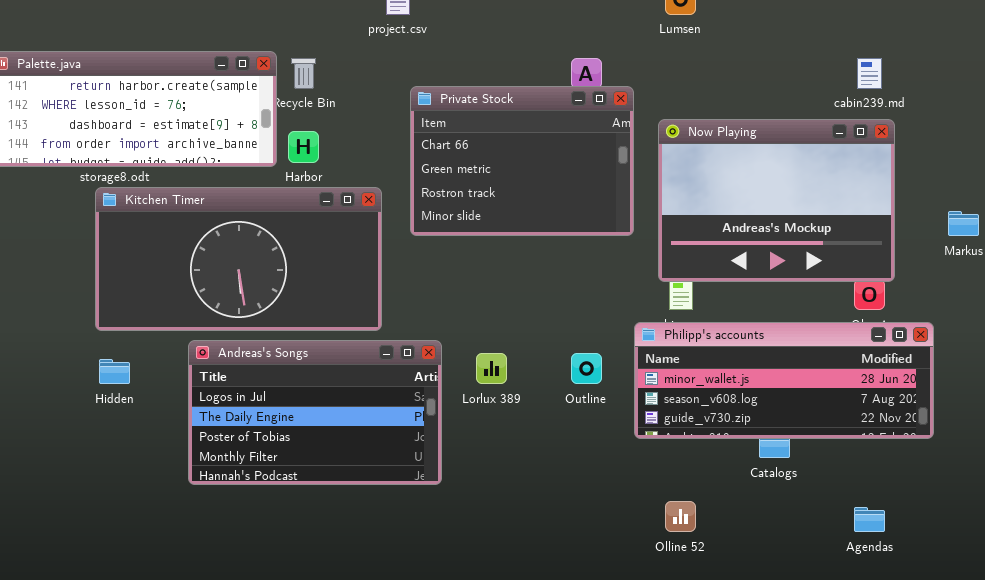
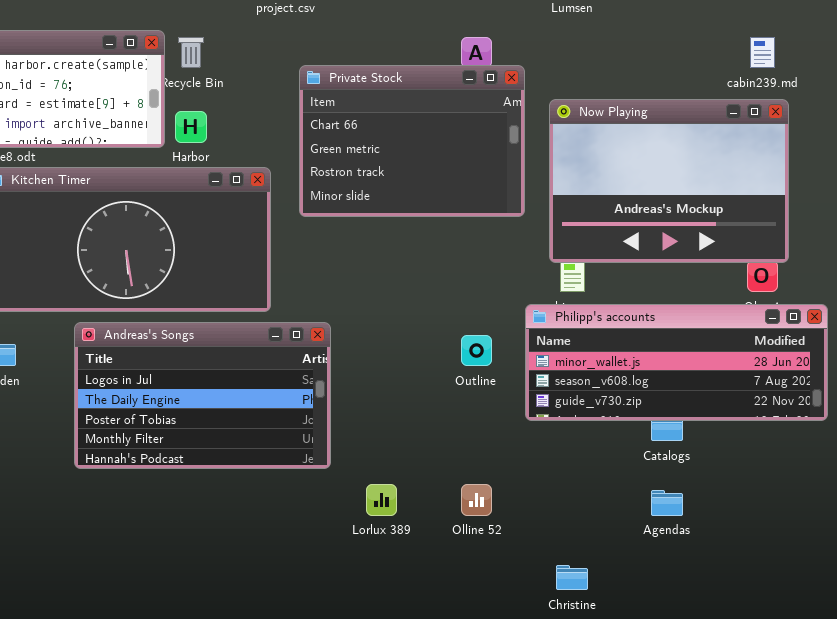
Lorlux 389: [476,353,507,384] -> [366,484,397,516], moved
Olline 52: [665,501,696,532] -> [461,484,492,516], moved
Agendas: [854,507,885,532] -> [651,490,683,516], moved

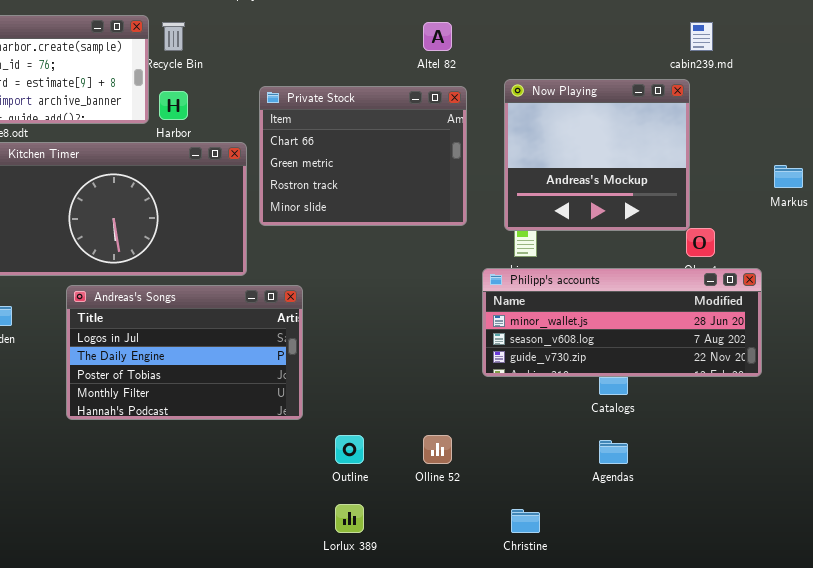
Private Stock: [299,65,525,217] -> [259,86,467,226], moved
Now Playing: [549,99,789,263] -> [504,79,690,231], resized
Outline: [461,335,492,366] -> [335,435,364,464], moved
Lorlux 389: [366,484,397,516] -> [335,504,364,533], moved

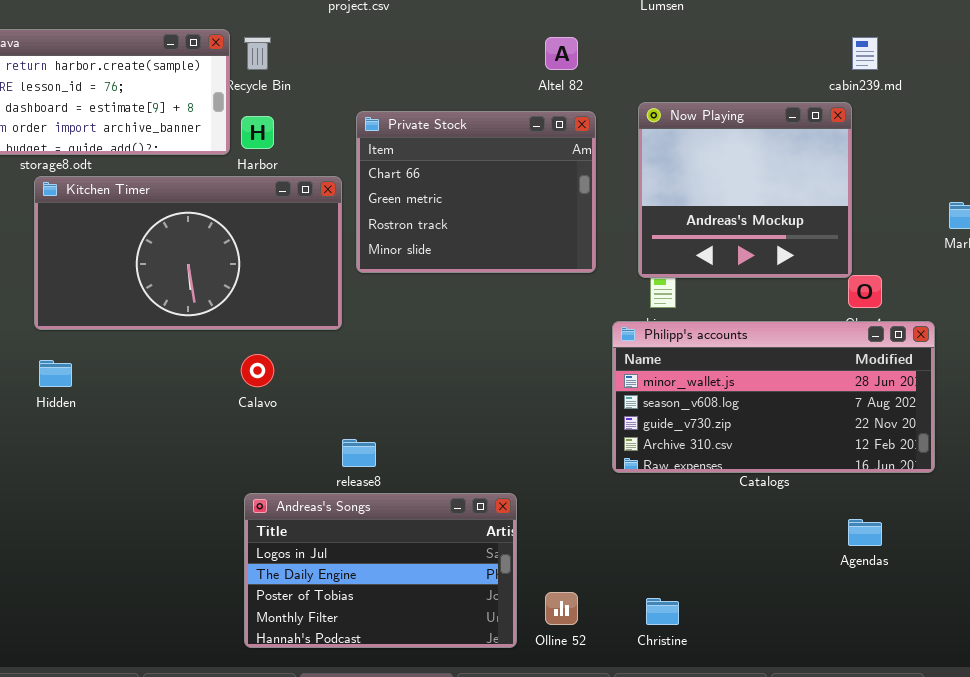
Philipp's accounts: [482,268,762,377] -> [612,321,935,473], resized
Andreas's Songs: [66,285,303,420] -> [244,493,517,648], moved
Olline 52: [423,435,452,464] -> [545,592,578,625], moved
Agendas: [599,440,628,464] -> [848,519,882,546], moved

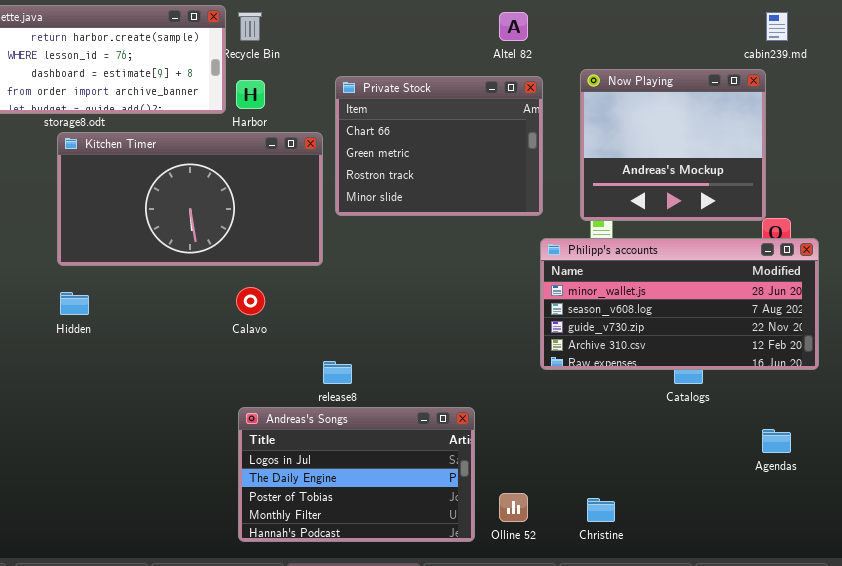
Philipp's accounts: [612,321,935,473] -> [540,238,819,370], moved

